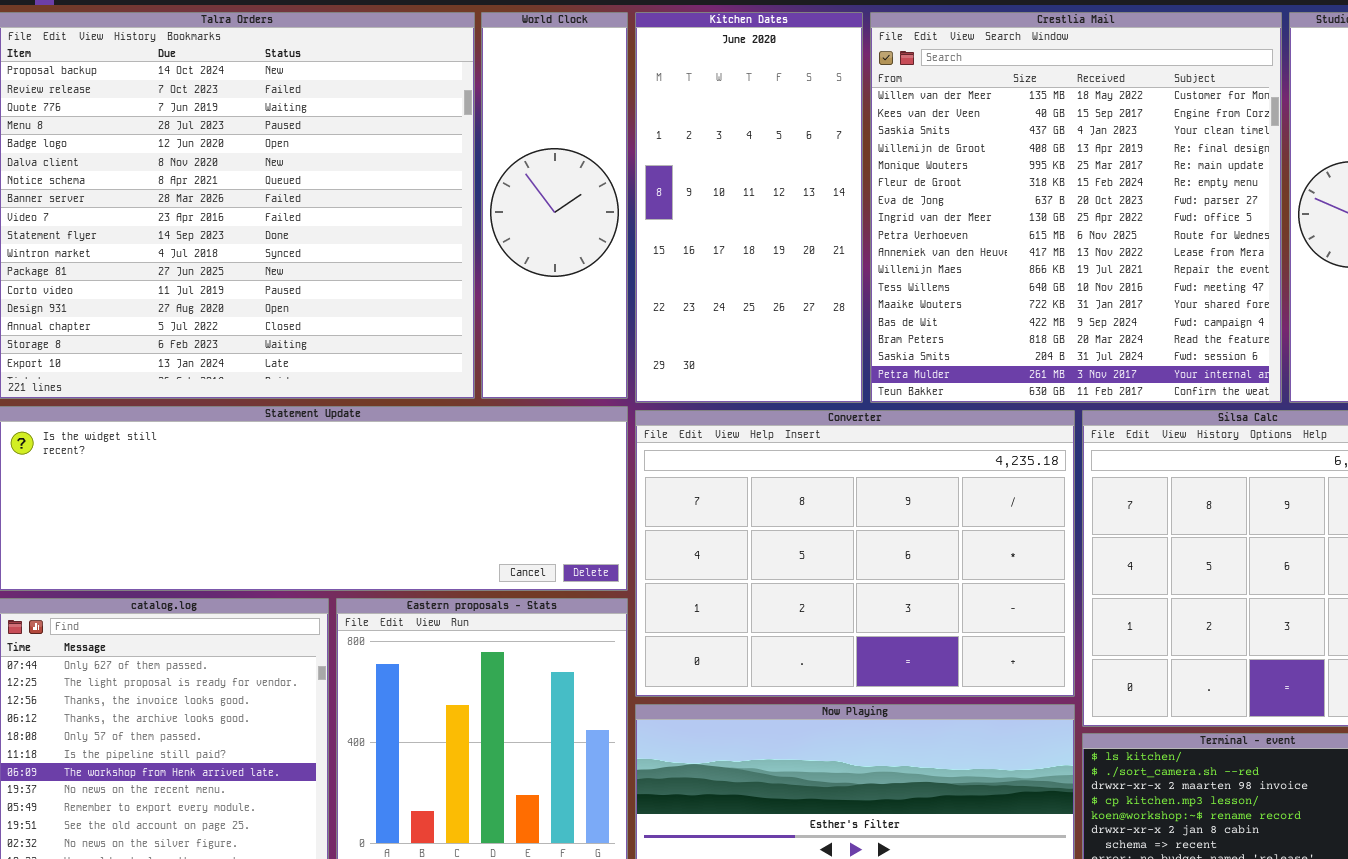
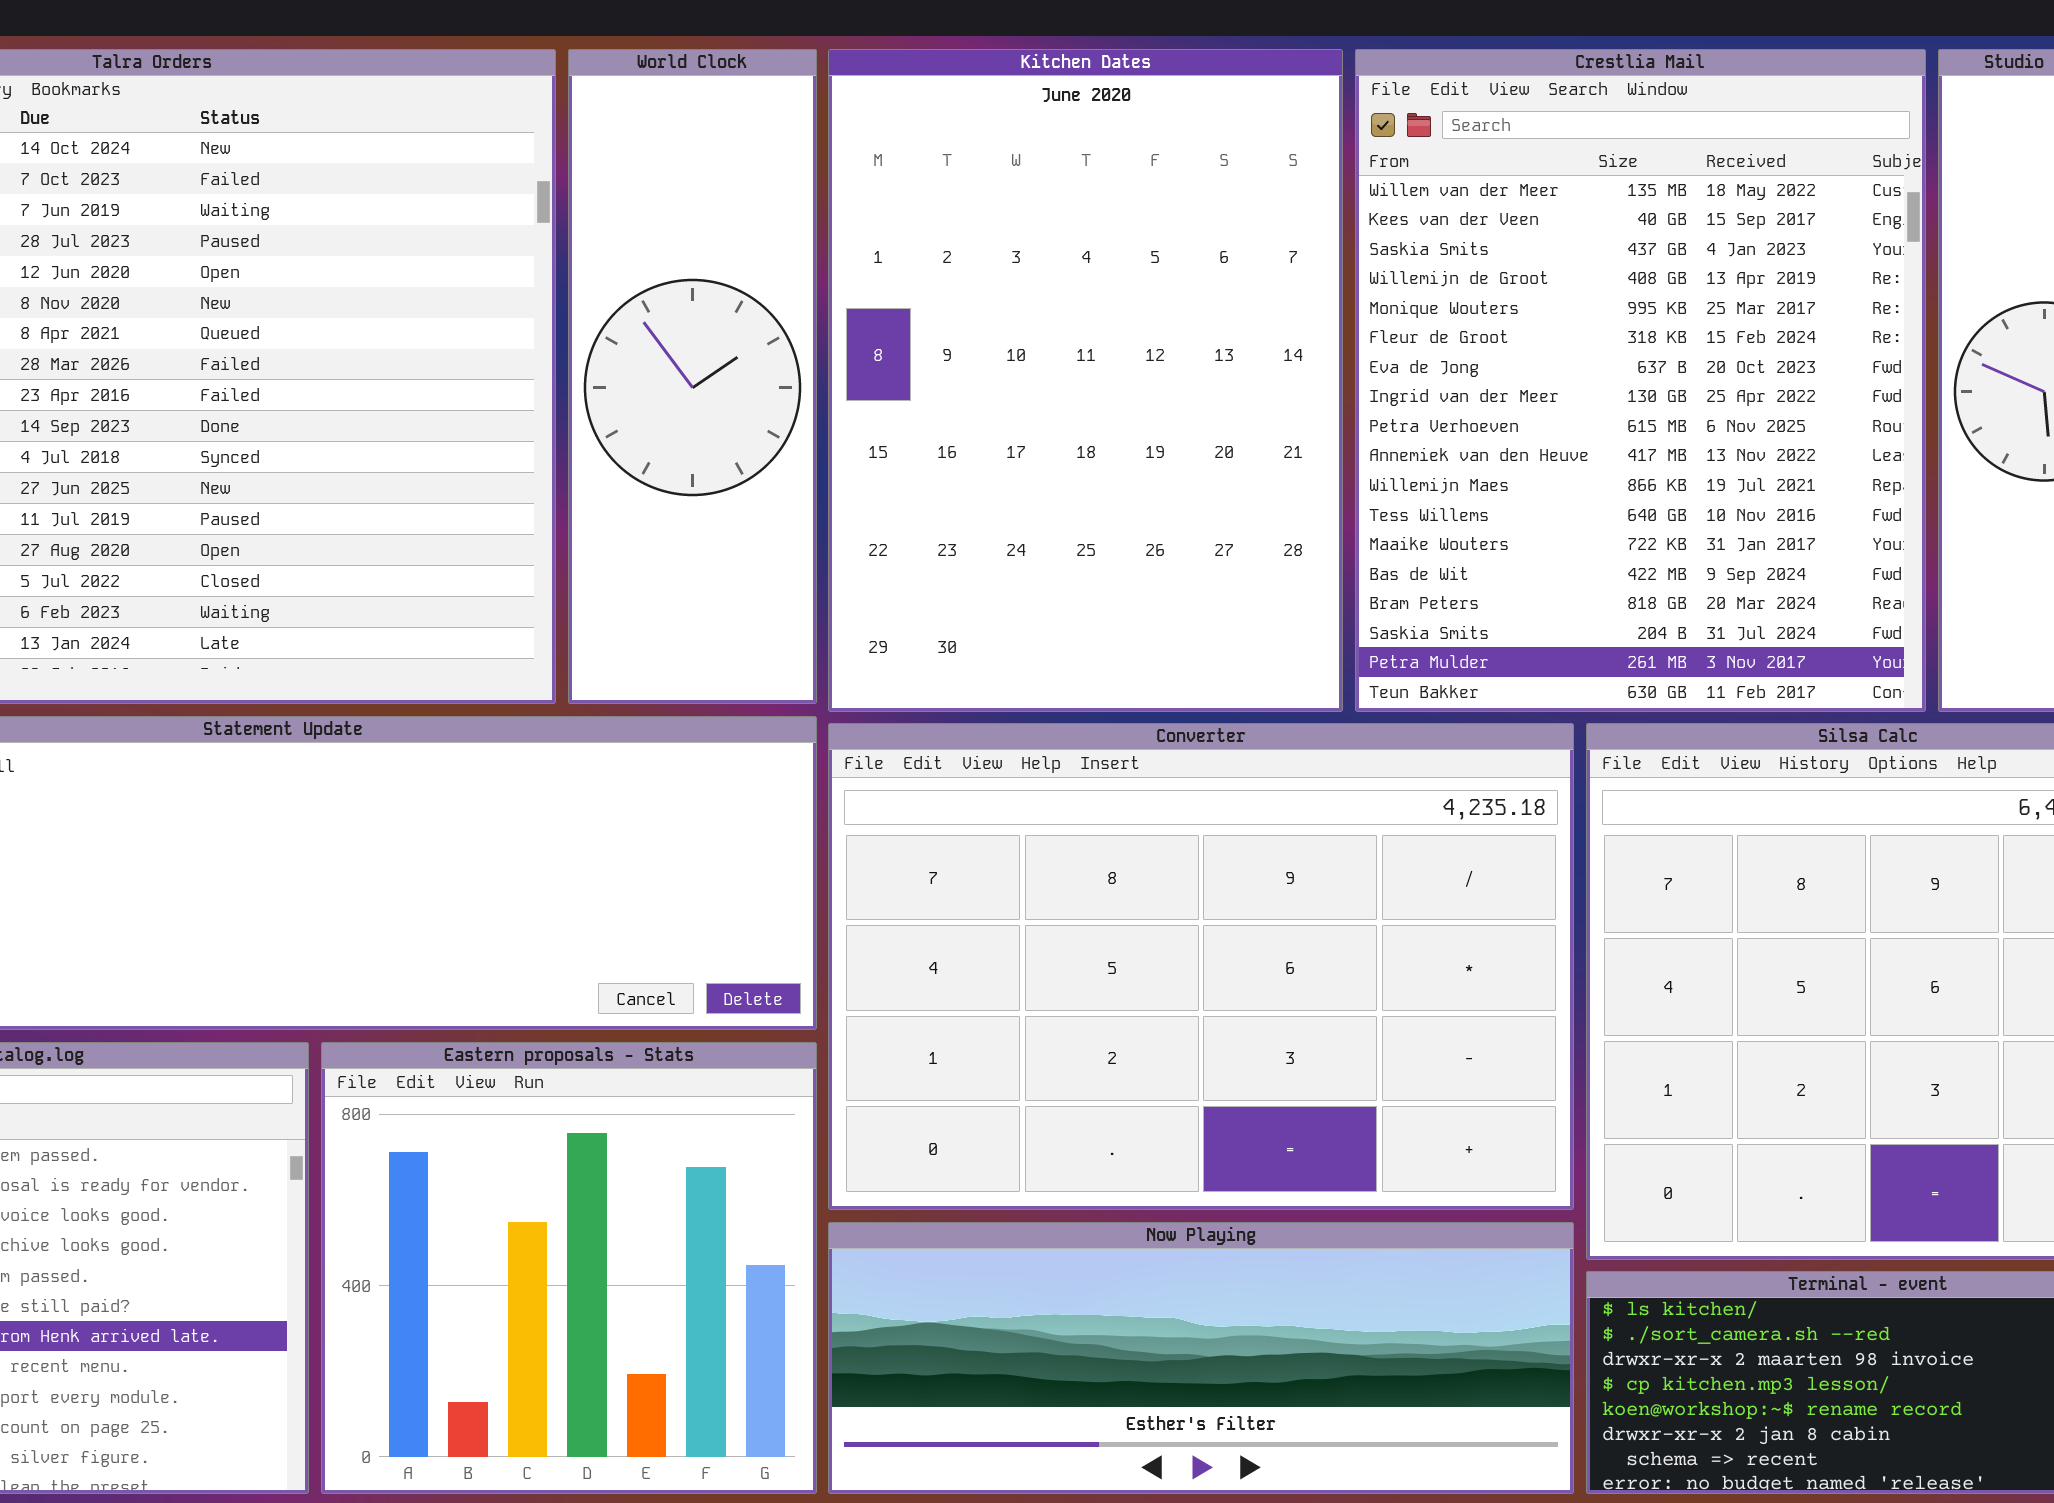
Kitchen Dates: [635,12,863,403] -> [828,49,1343,712], resized
Crestlia Mail: [870,12,1282,403] -> [1355,49,1926,712], resized

